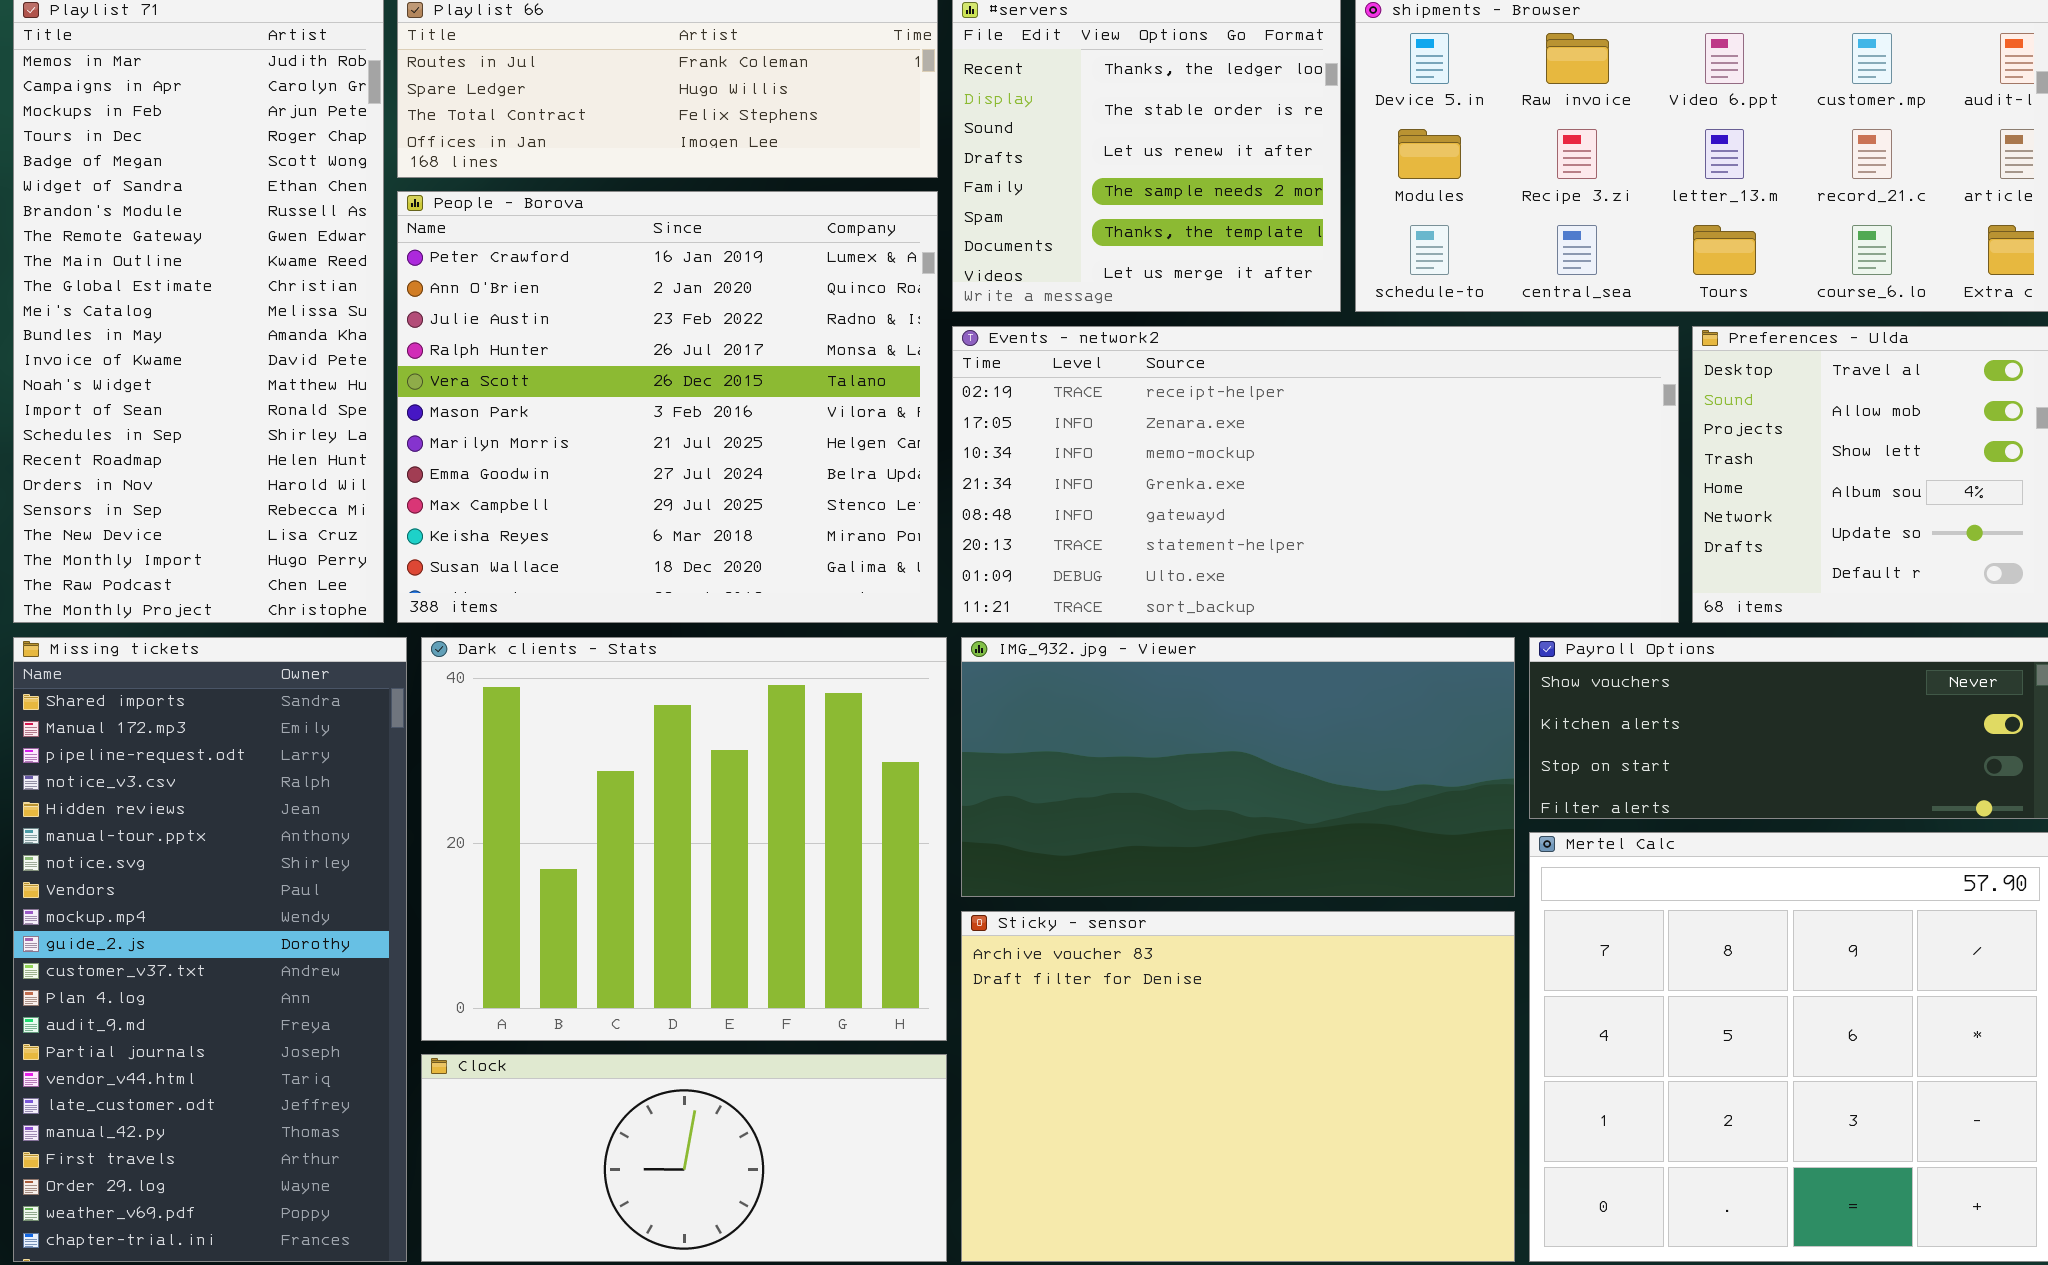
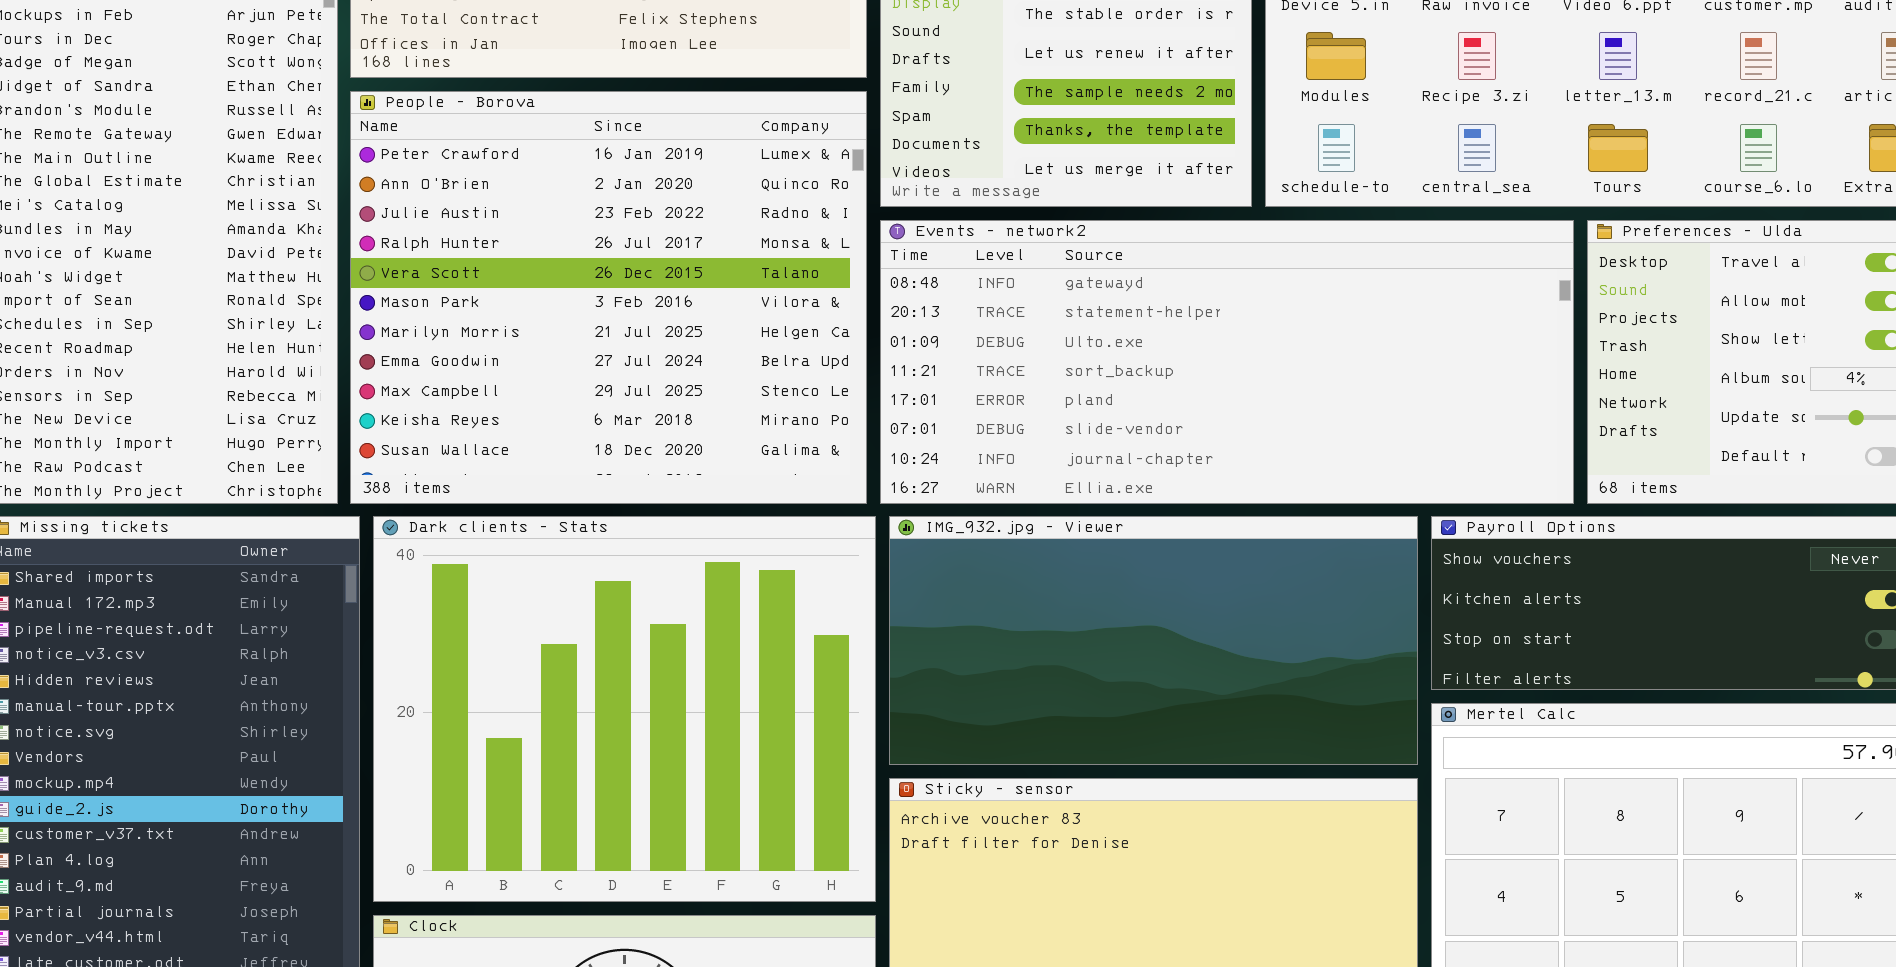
Events - network2: [952,326,1679,623] -> [880,220,1574,504], scrolled down 4 rows

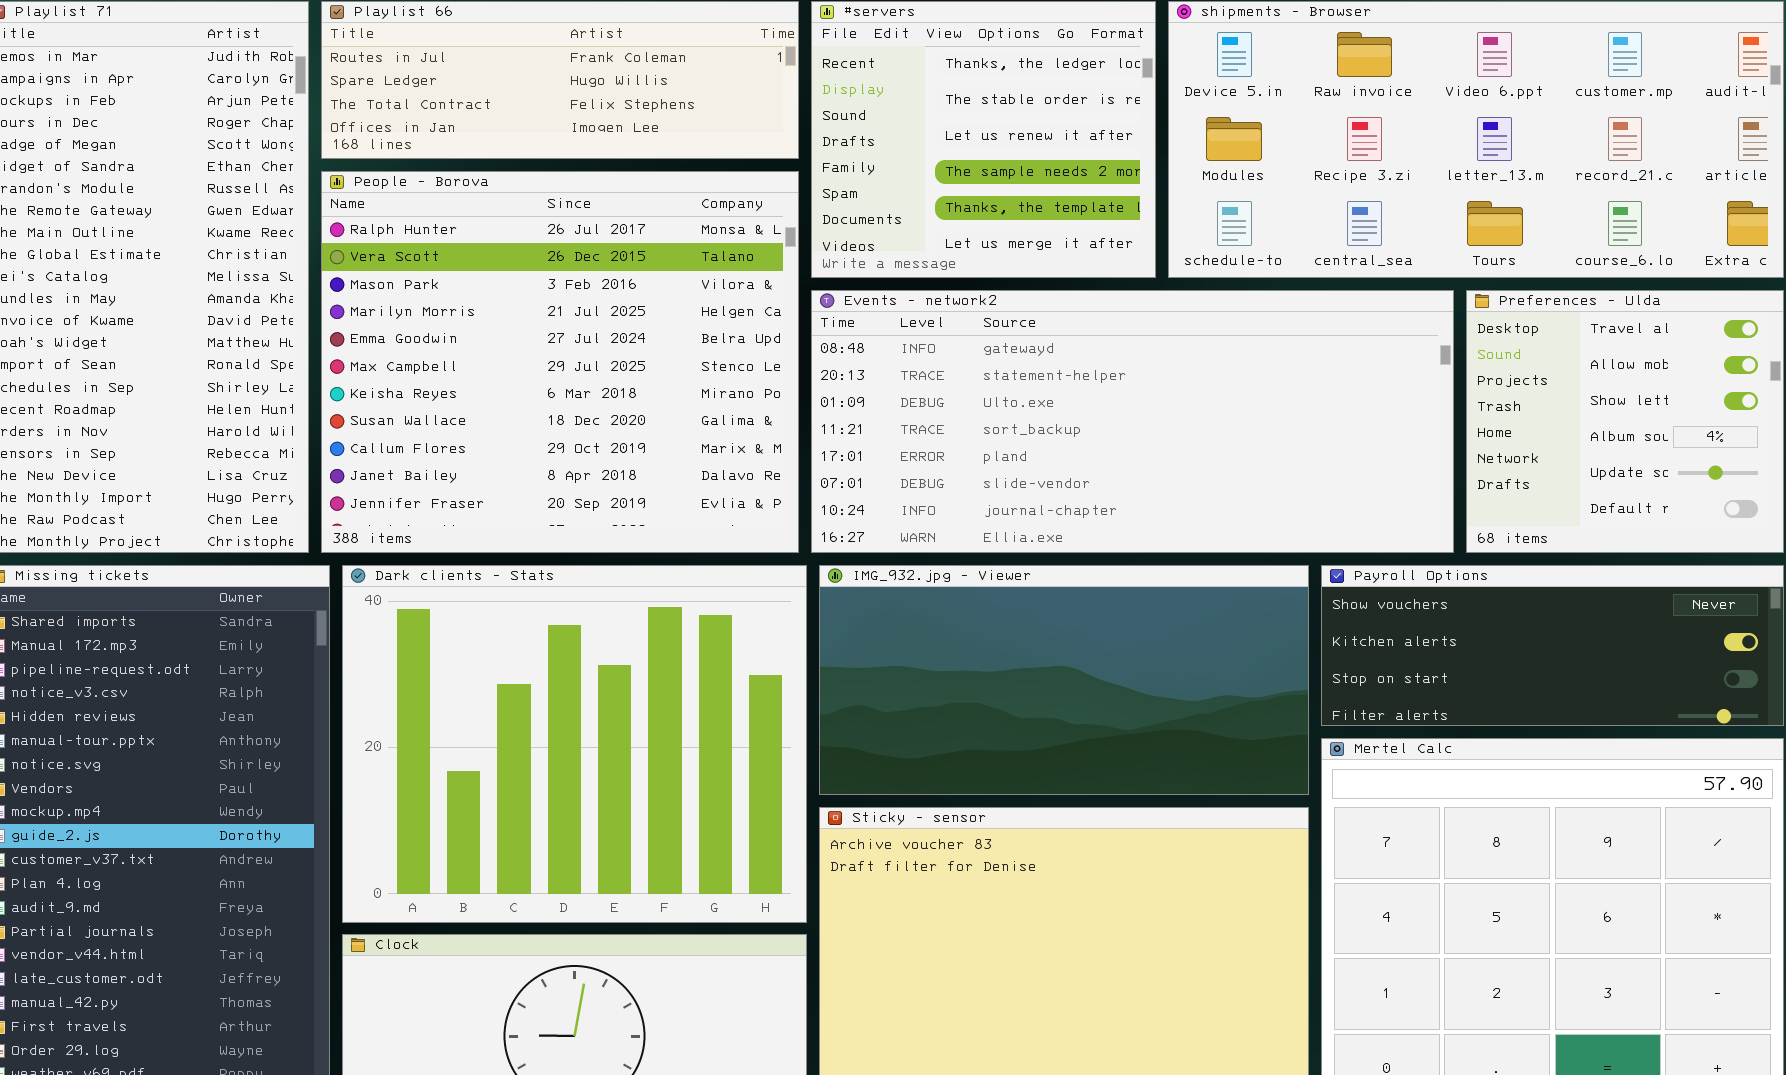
People - Borova: [350,91,867,504] -> [321,171,799,553], scrolled down 3 rows

